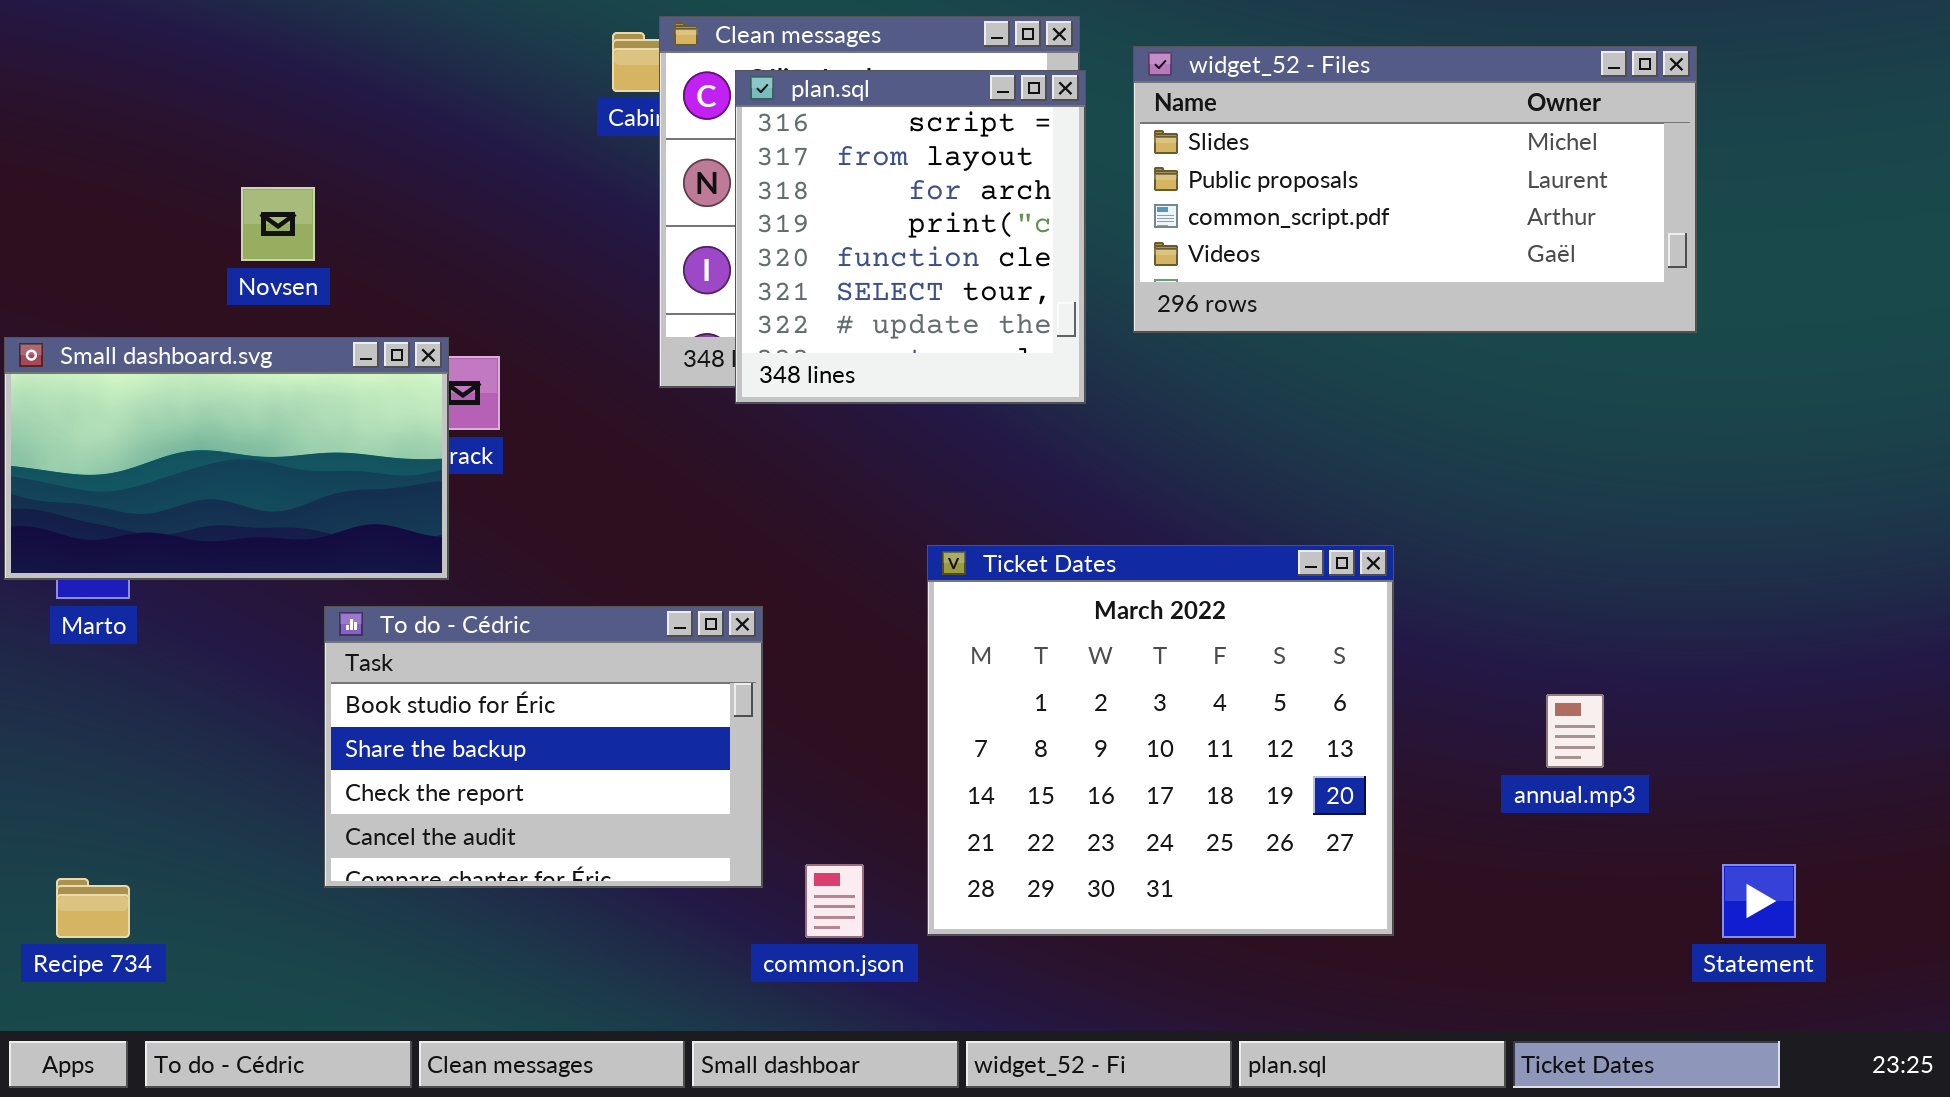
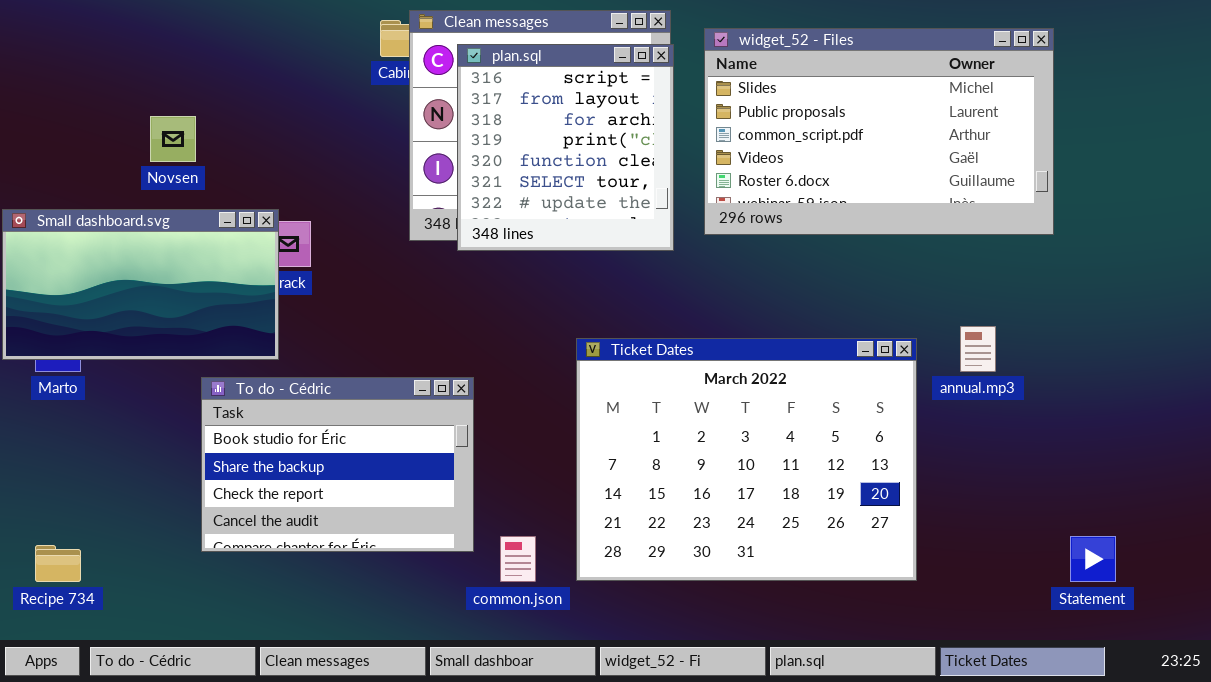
widget_52 - Files: [1133,46,1697,333] -> [704,28,1054,235], resized
Ticket Dates: [927,545,1394,936] -> [576,338,917,581], resized
annual.mp3: [1546,694,1604,768] -> [960,326,996,372], moved

